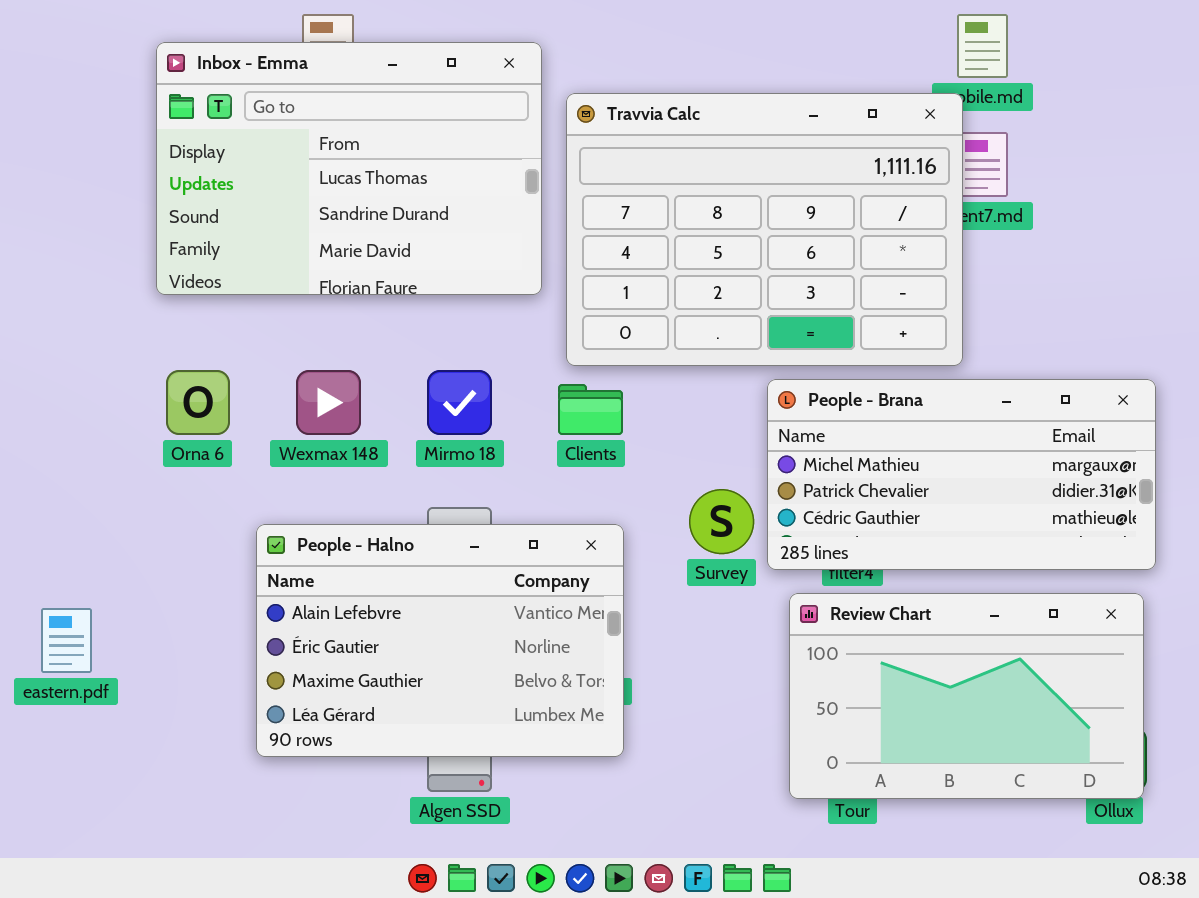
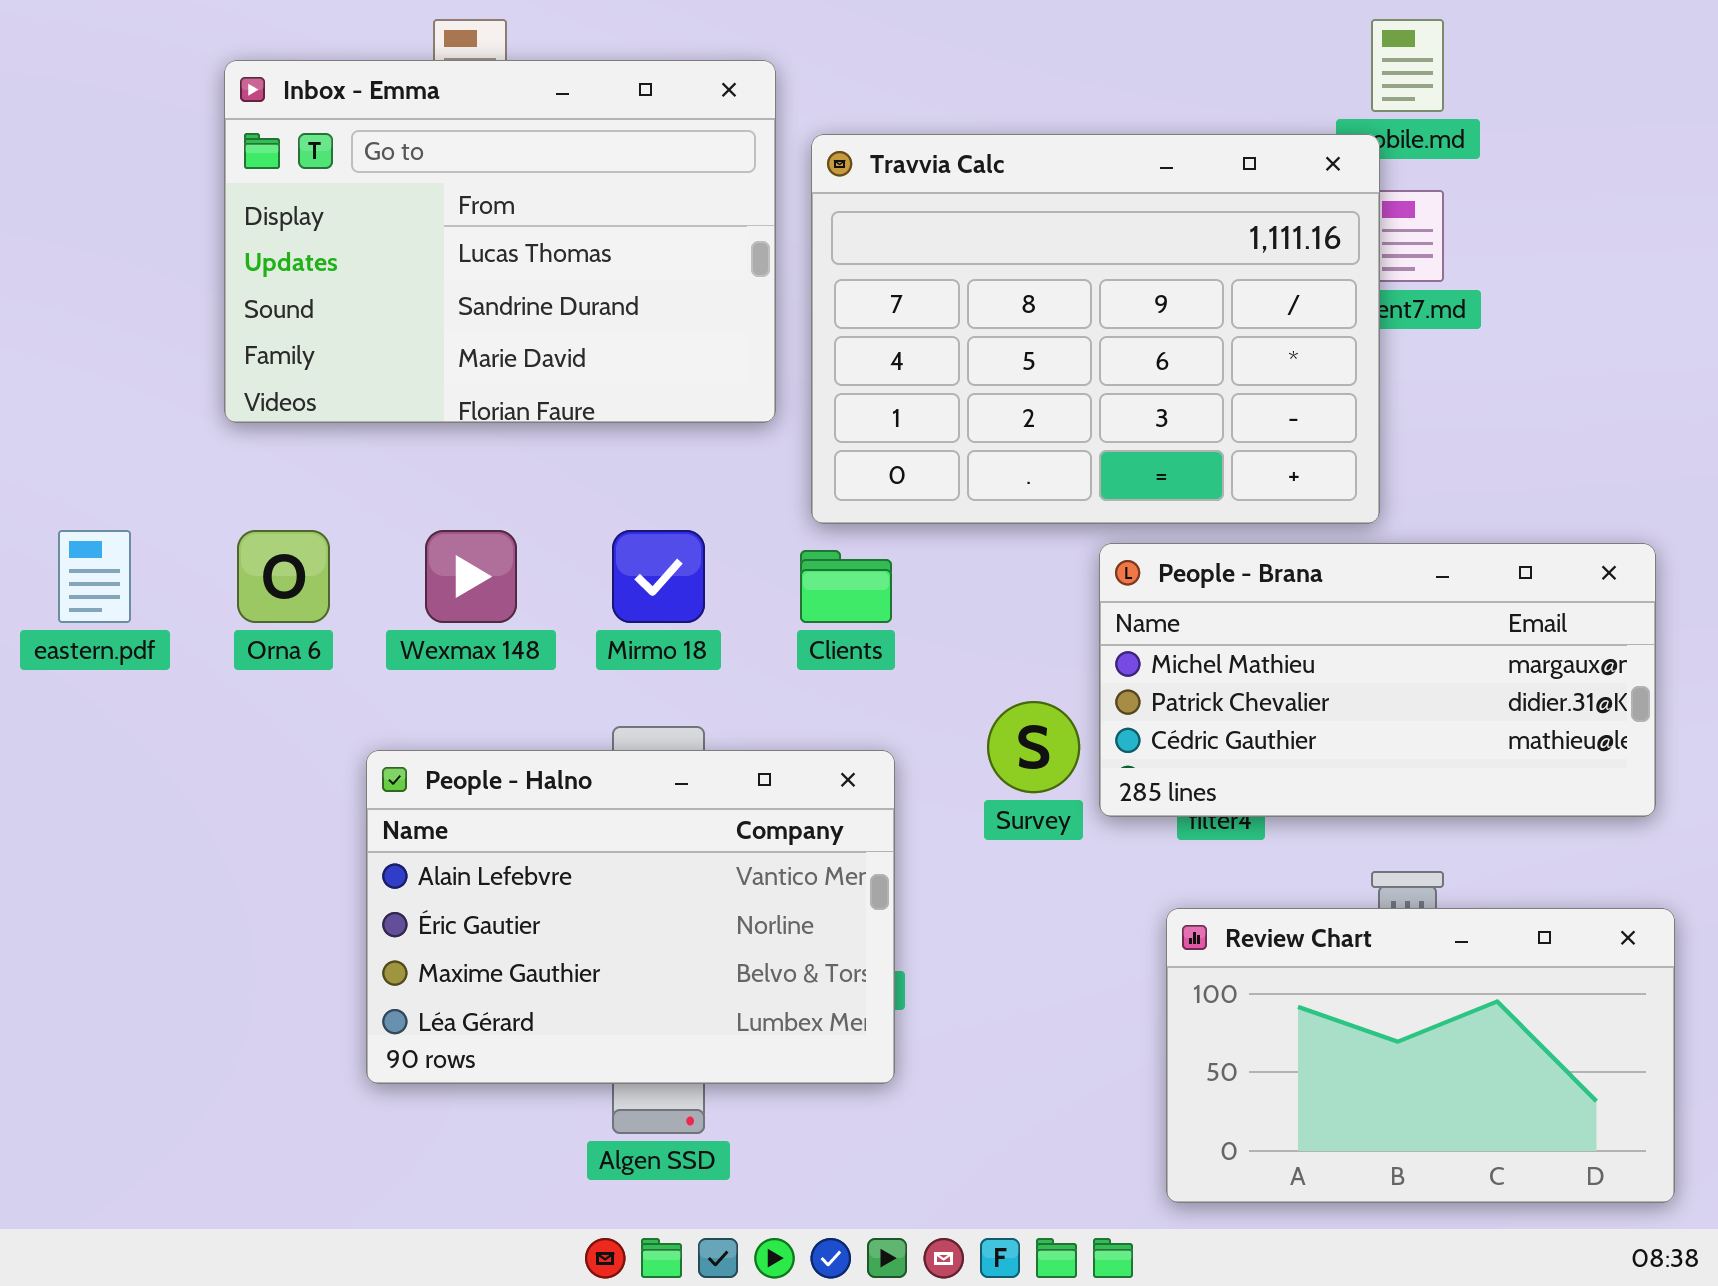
Review Chart: [789,593,1144,799] -> [1166,908,1675,1203], moved
eastern.pdf: [41,608,92,673] -> [58,530,131,623], moved

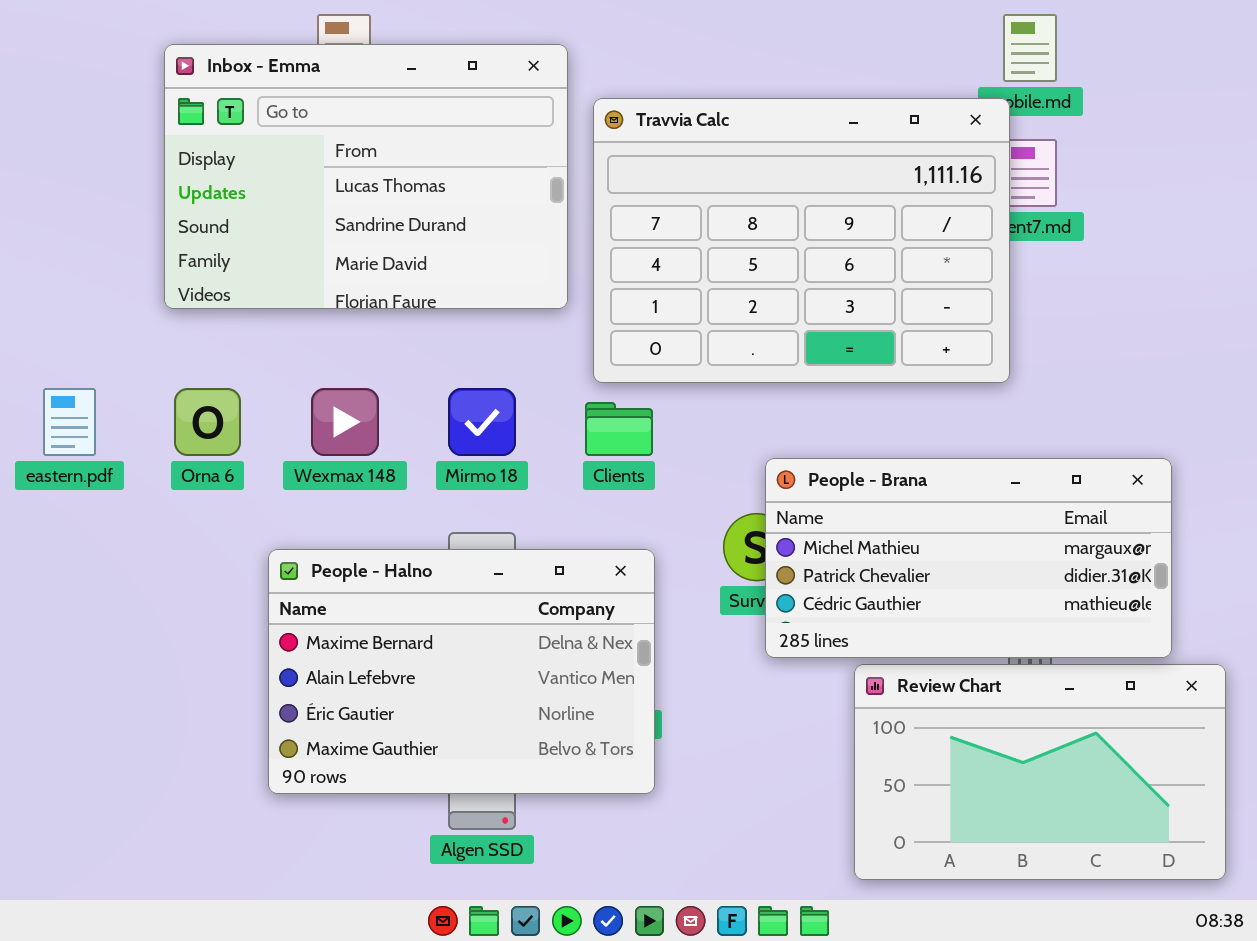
People - Brana: [1099,543,1656,817] -> [765,458,1172,658], moved
People - Halno: [366,750,895,1084] -> [268,549,655,794], scrolled up 1 row

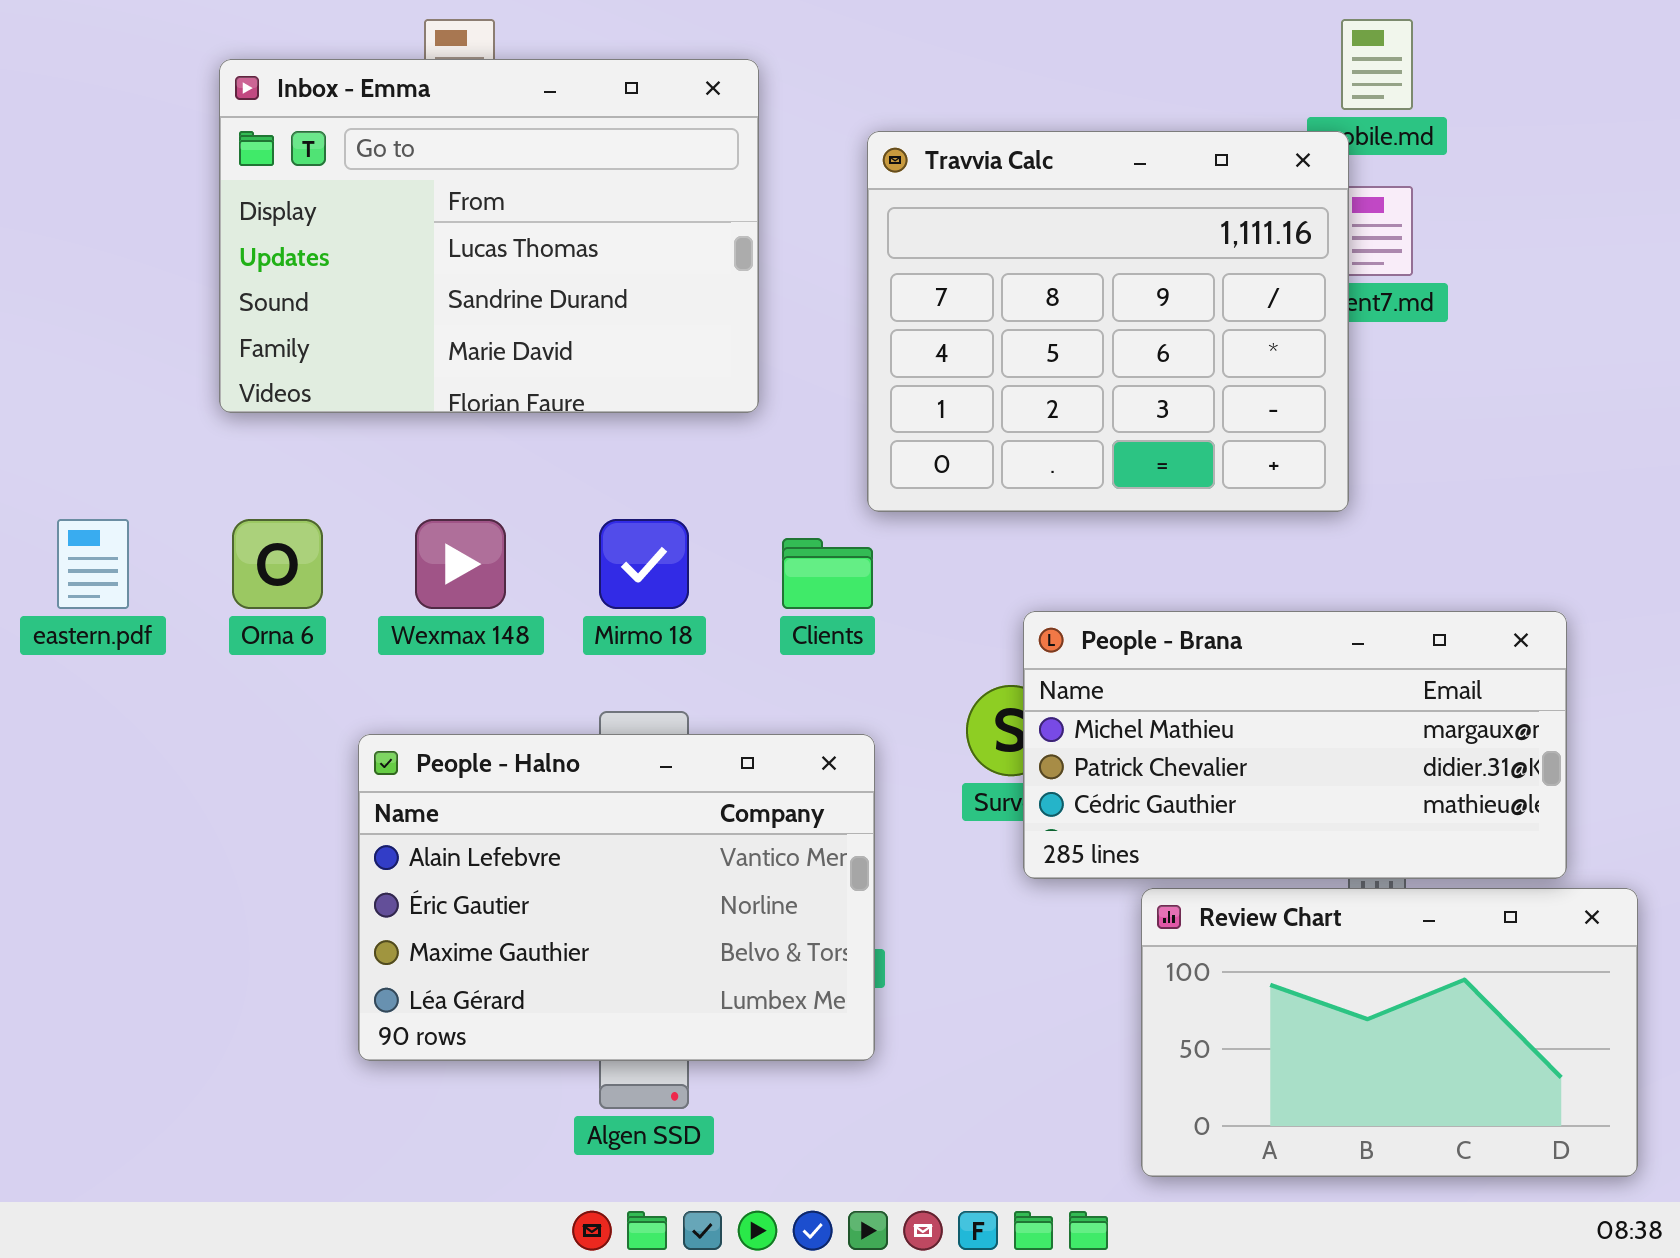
Travvia Calc: [593,98,1010,383] -> [867,131,1349,512], resized
People - Halno: [268,549,655,794] -> [358,734,875,1061], scrolled down 1 row

